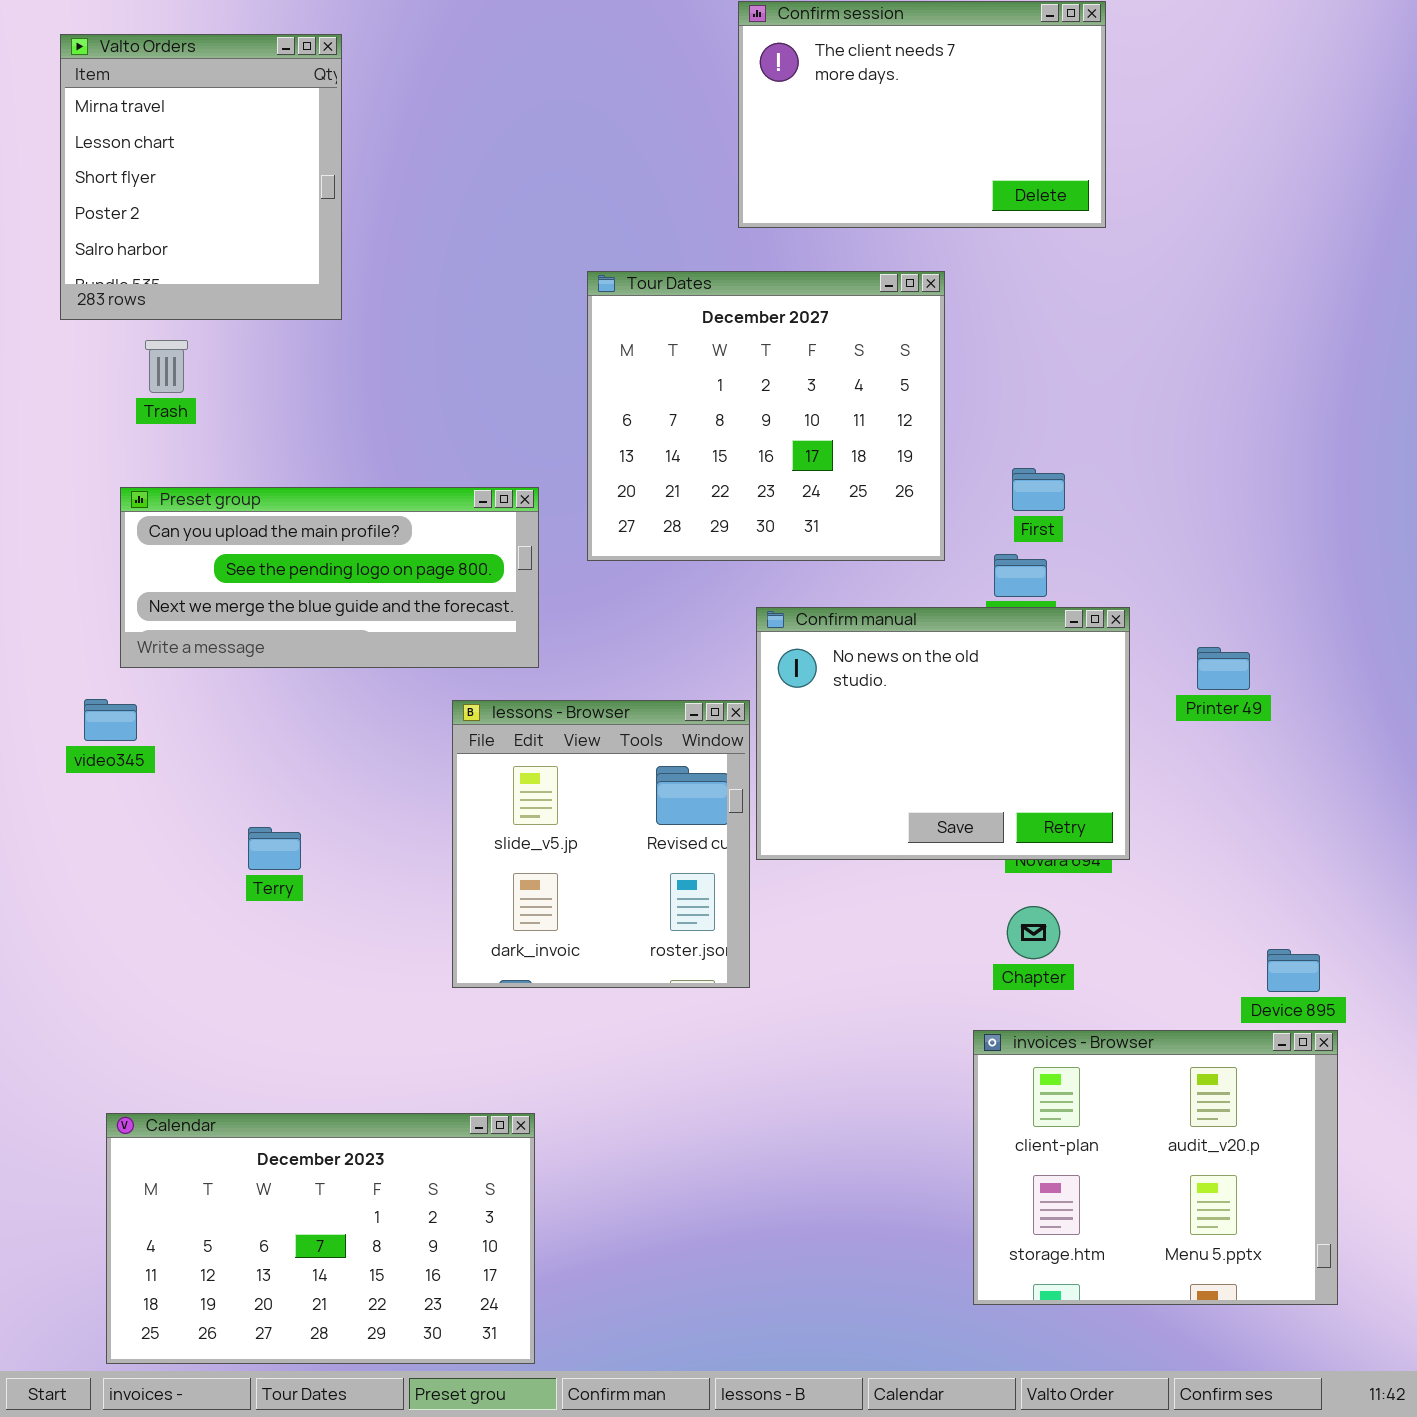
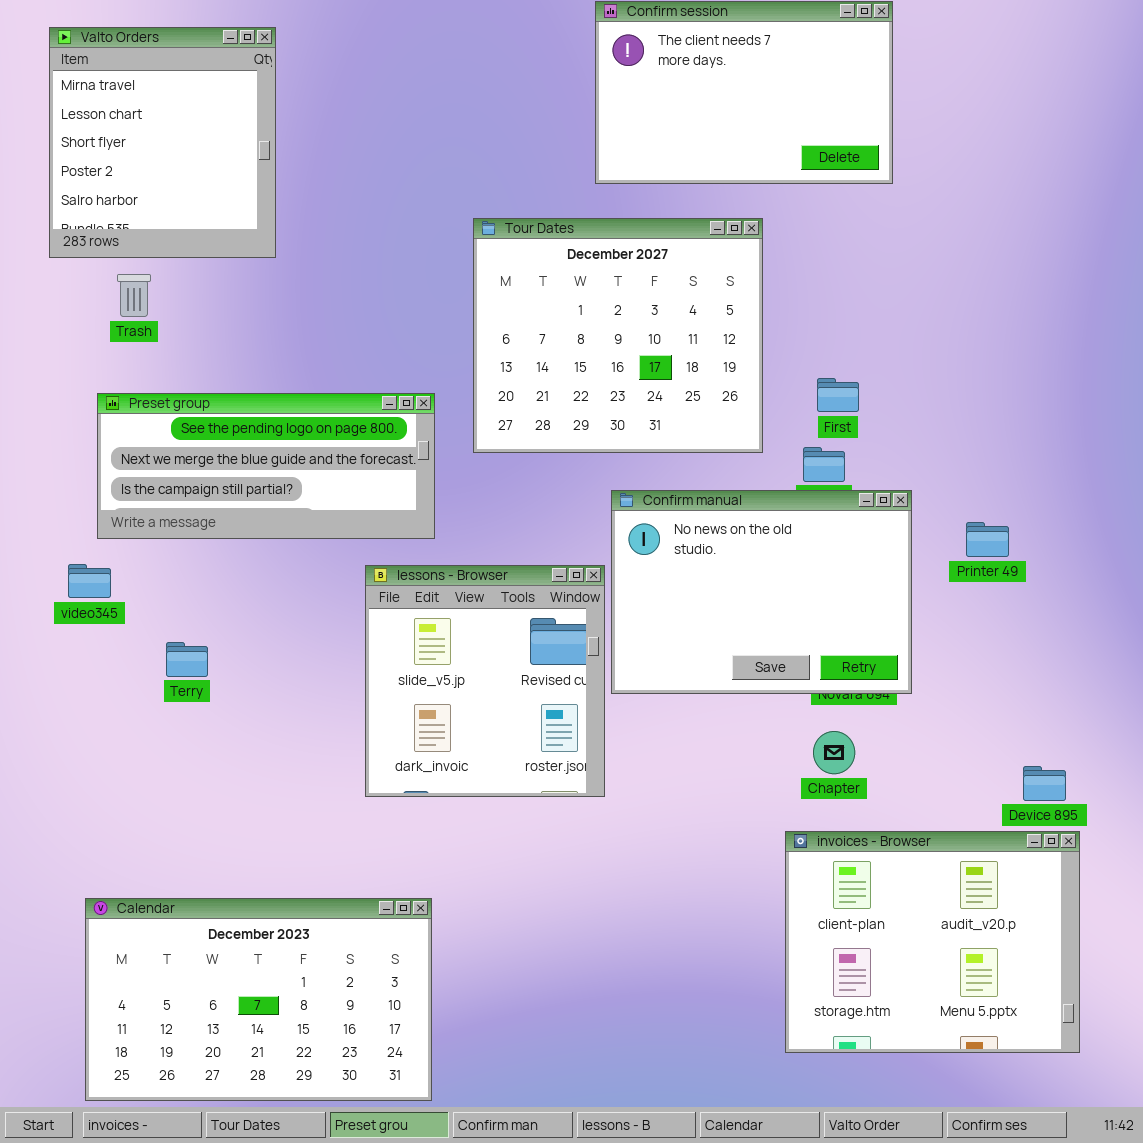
Preset group: [120,487,539,668] -> [97,393,435,539], scrolled down 1 row
Terry: [248,827,301,870] -> [166,642,208,677], moved

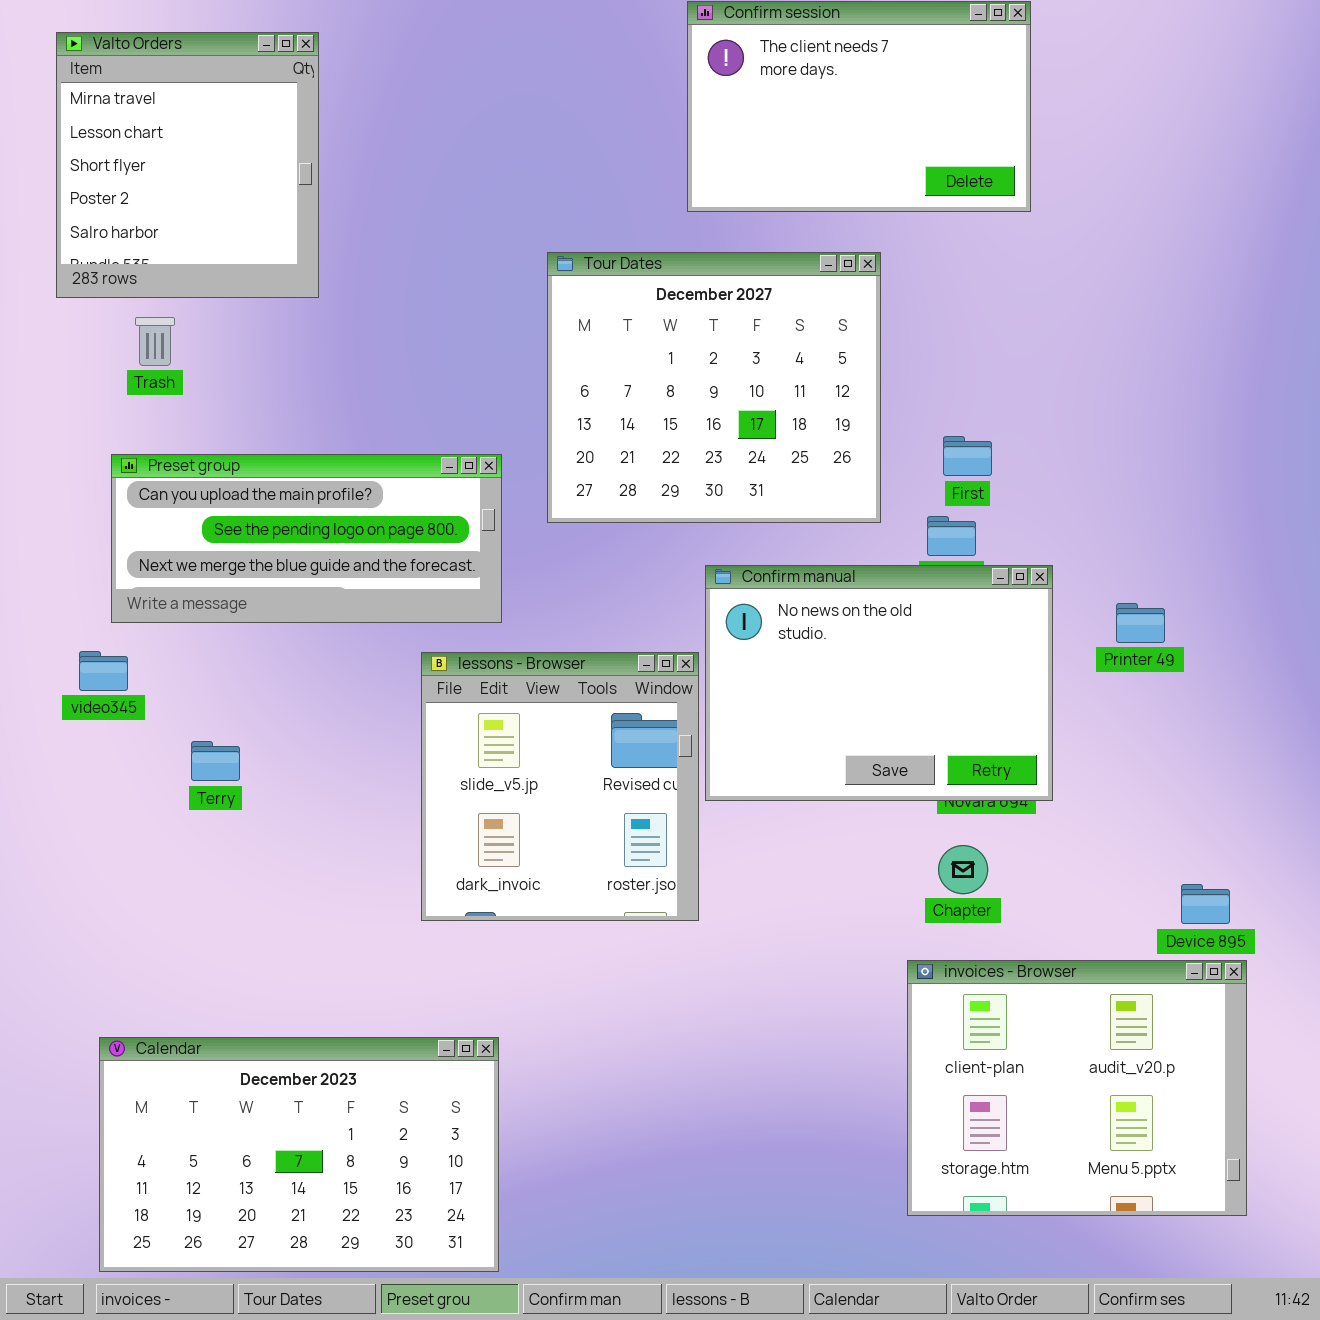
Preset group: [97,393,435,539] -> [111,454,502,623], scrolled up 1 row

